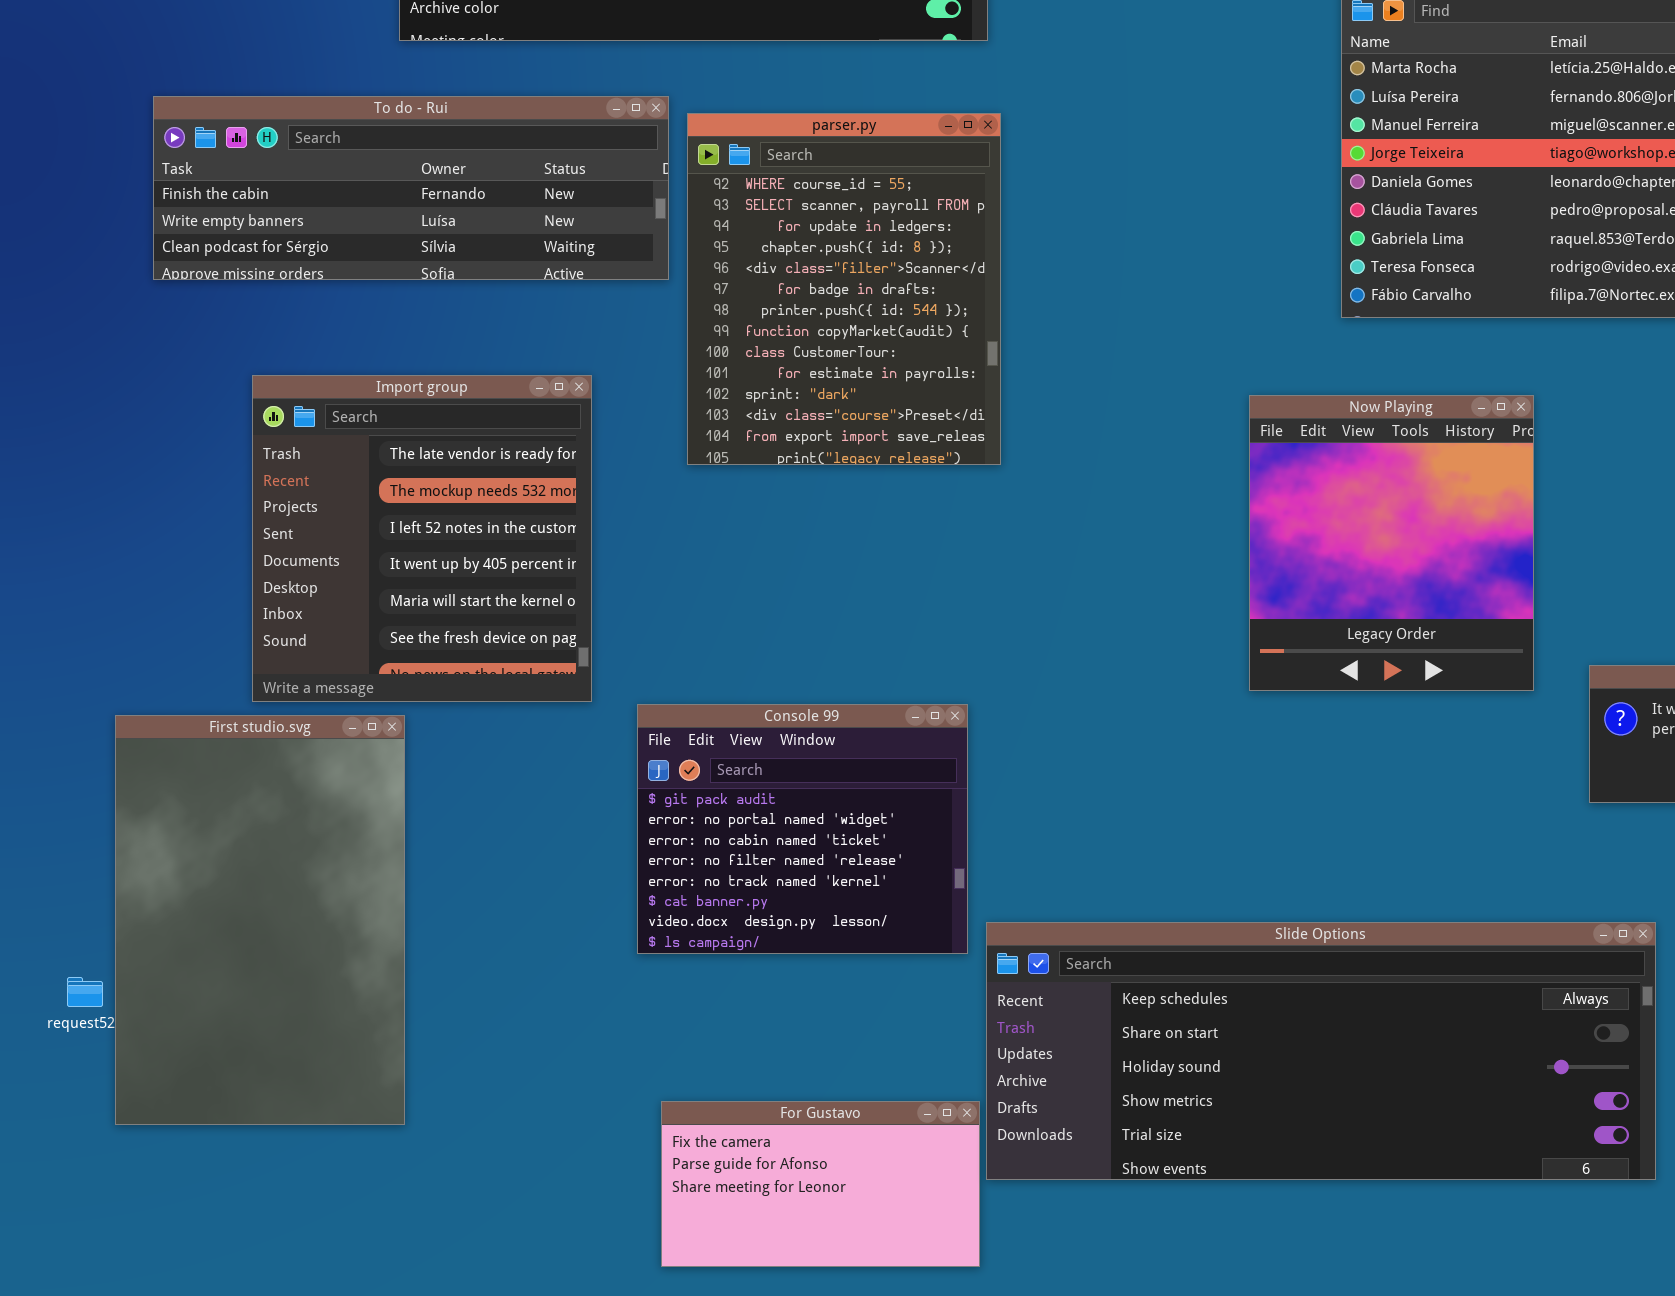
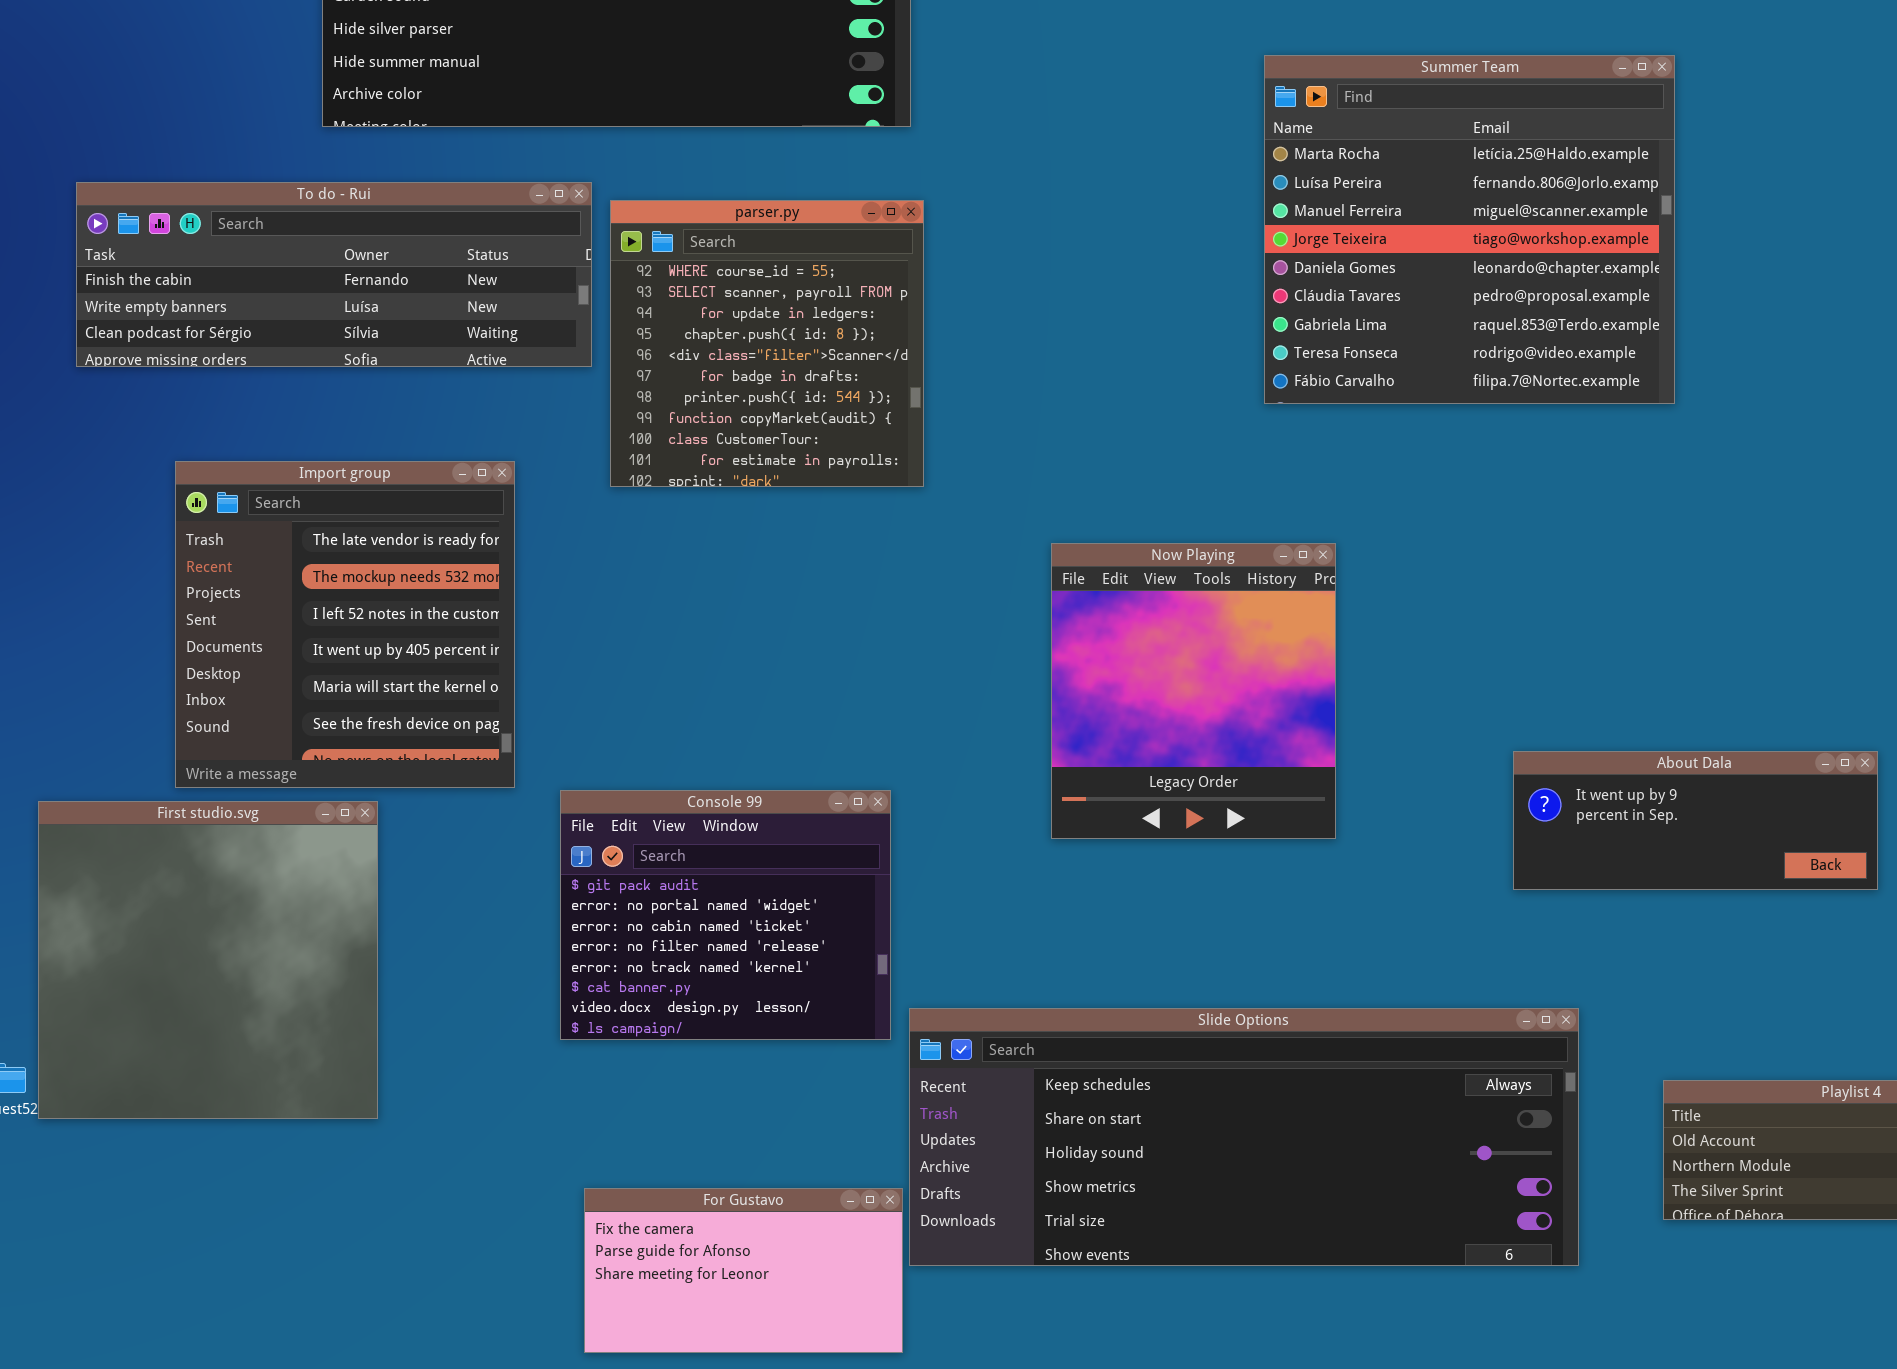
parser.py: [687,113,1001,465] -> [610,200,924,487], resized
Now Playing: [1249,395,1534,691] -> [1051,543,1336,839], moved
First studio.svg: [115,715,405,1125] -> [38,801,378,1119], resized

